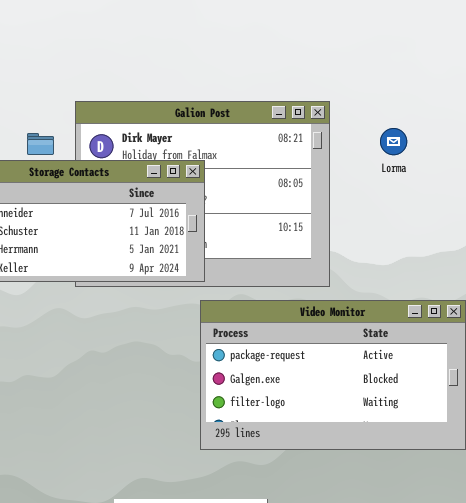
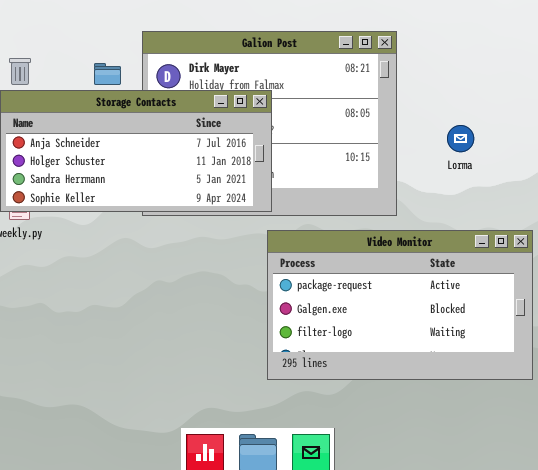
Lorma: [380,128,407,155] -> [447,125,474,152], moved

